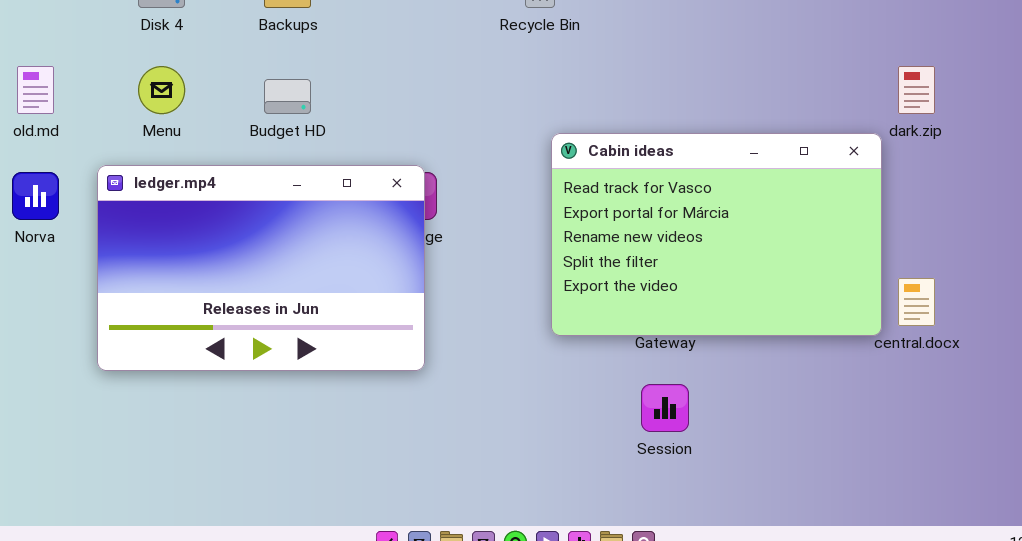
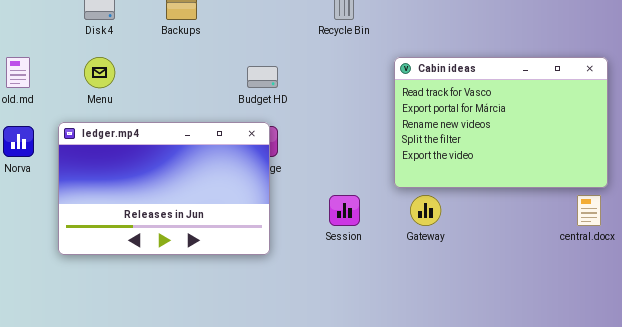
Budget HD: [264,79,311,114] -> [247,66,278,88], moved
Cabin ideas: [551,133,882,336] -> [394,57,608,188], moved
Session: [641,384,689,432] -> [329,195,360,226], moved

